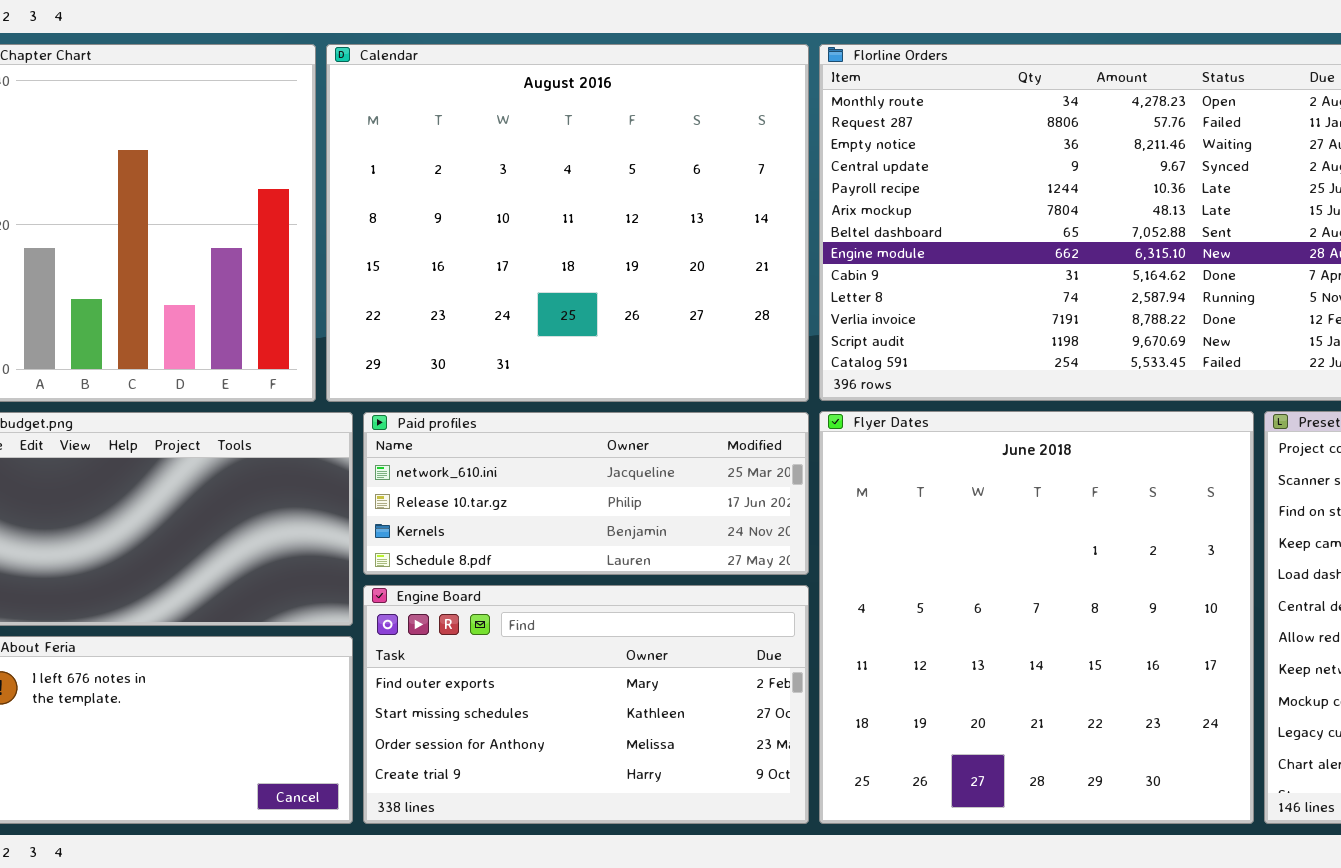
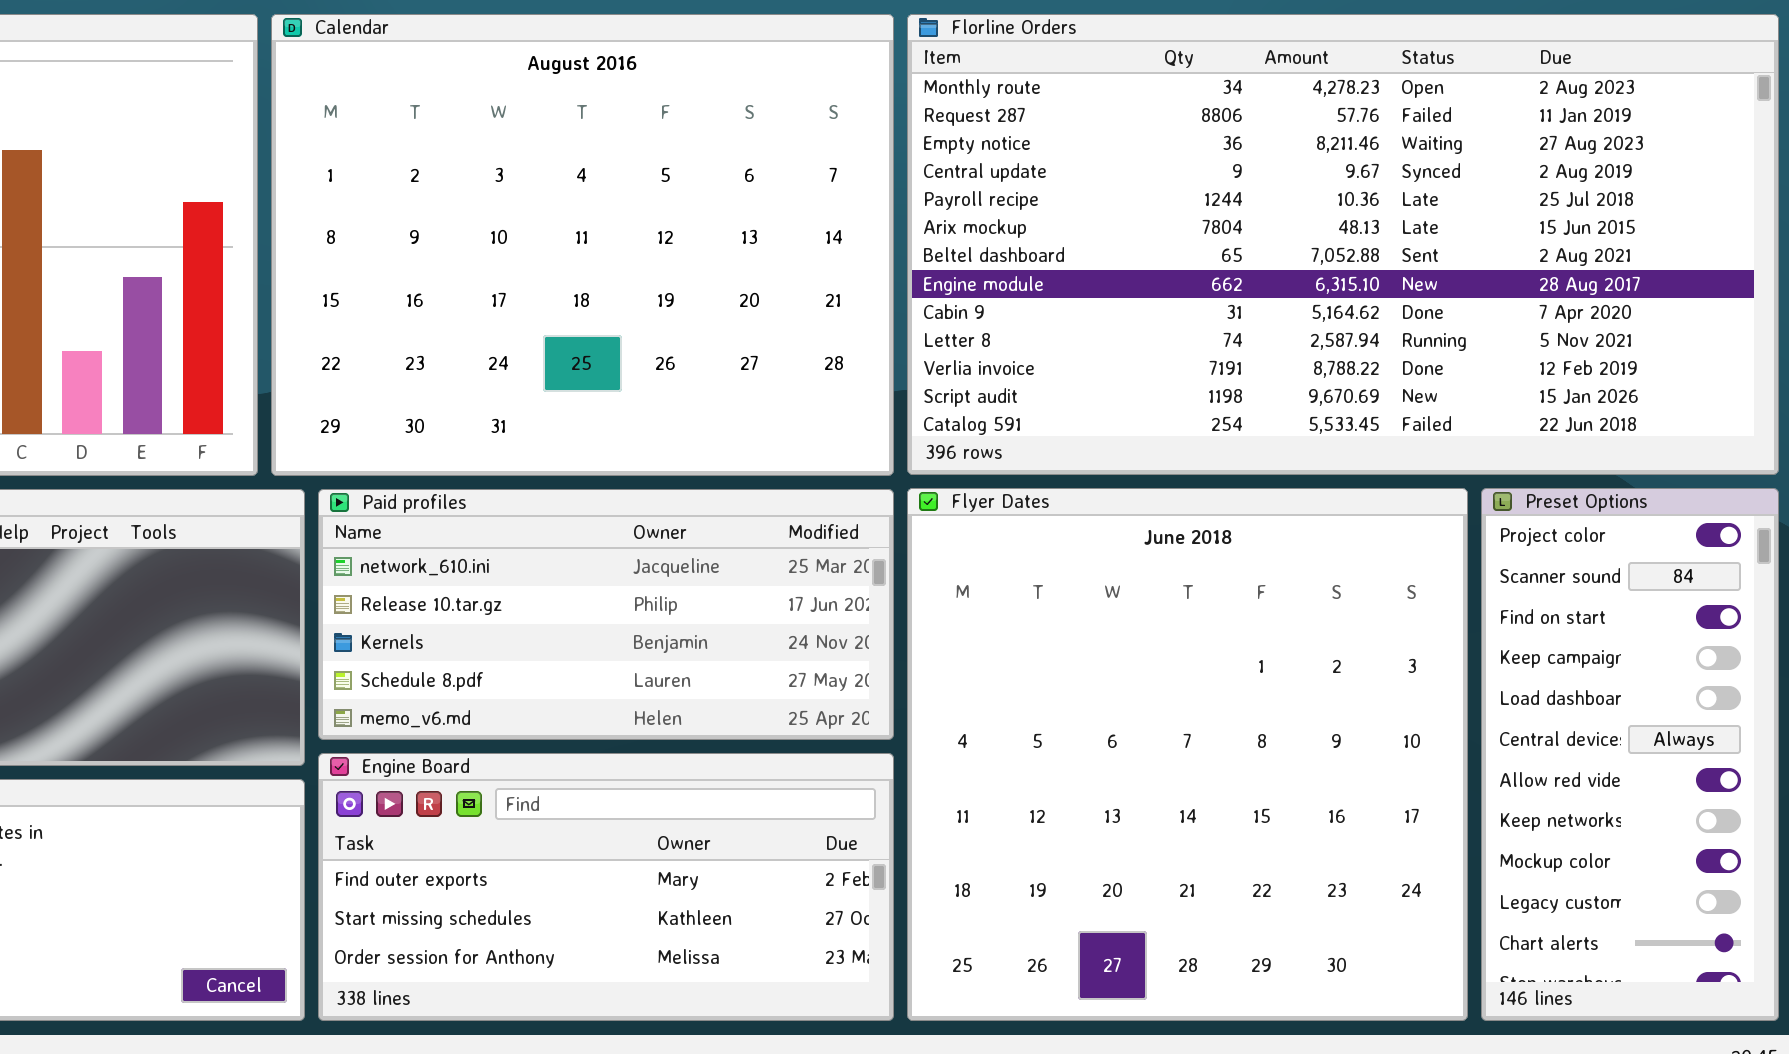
Paid profiles: [363,412,809,575] -> [318,489,894,740], resized
Engine Board: [363,585,809,824] -> [318,753,894,1021], resized

